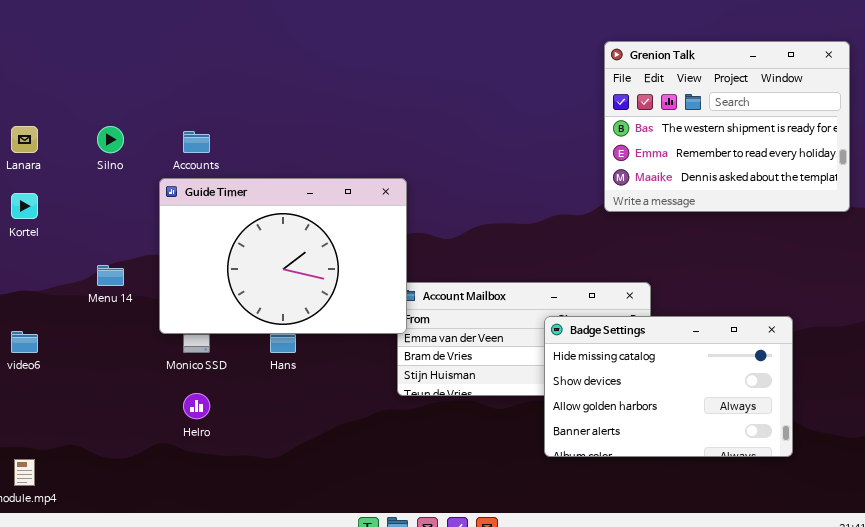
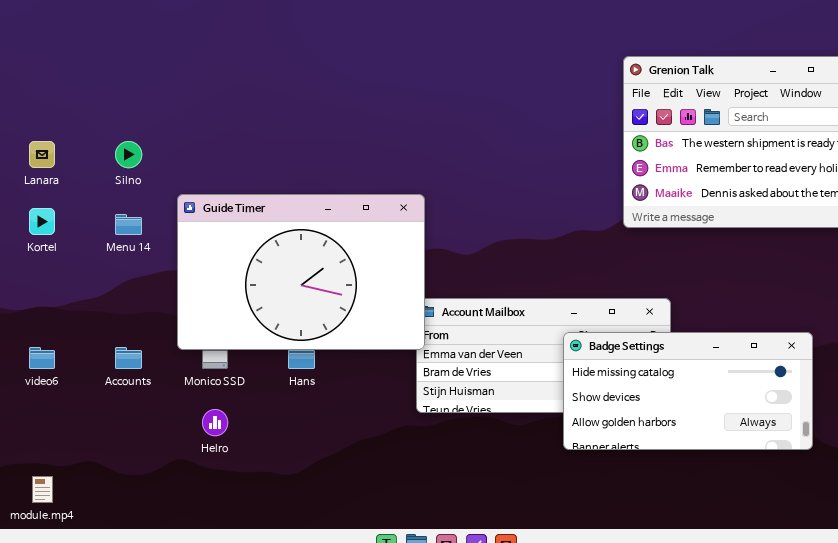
Accounts: [183,131,210,153] -> [115,347,142,369], moved
Menu 14: [97,265,124,286] -> [115,214,142,235], moved
Badge Settings: [544,316,793,457] -> [563,332,813,450], resized

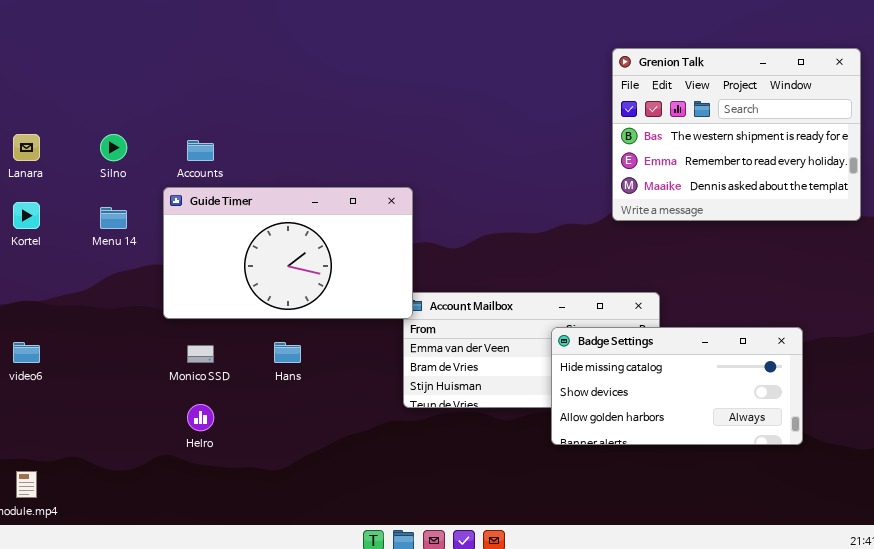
Guide Timer: [177,194,425,350] -> [163,187,413,319], resized
Accounts: [115,347,142,369] -> [187,140,214,161], moved

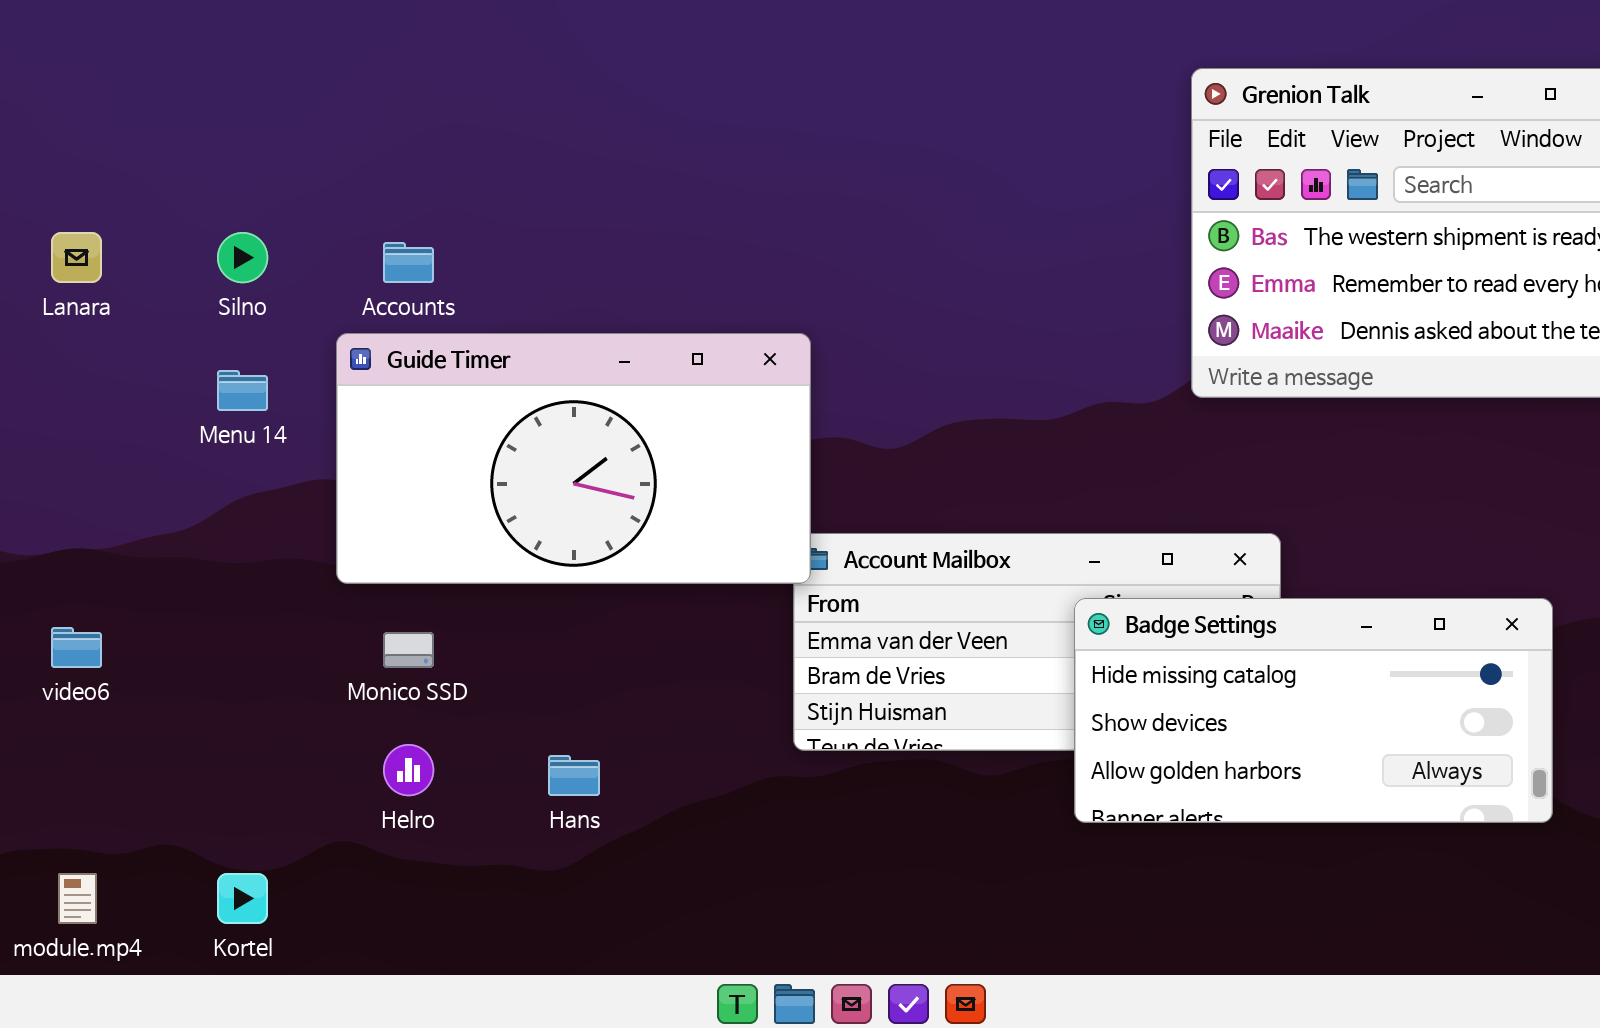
Kortel: [13,202,40,229] -> [217,873,268,924], moved
Hans: [274,342,301,363] -> [548,755,600,796], moved

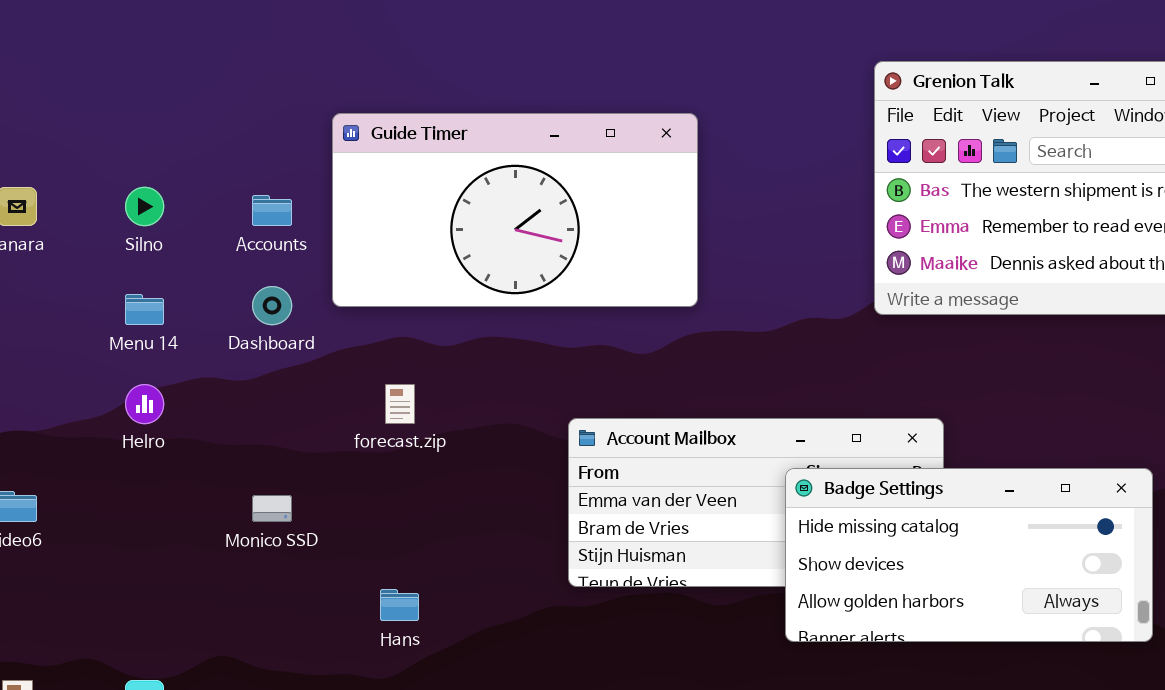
Guide Timer: [336,333,811,584] -> [332,113,698,307], moved
Helro: [383,744,434,796] -> [125,384,164,424], moved

